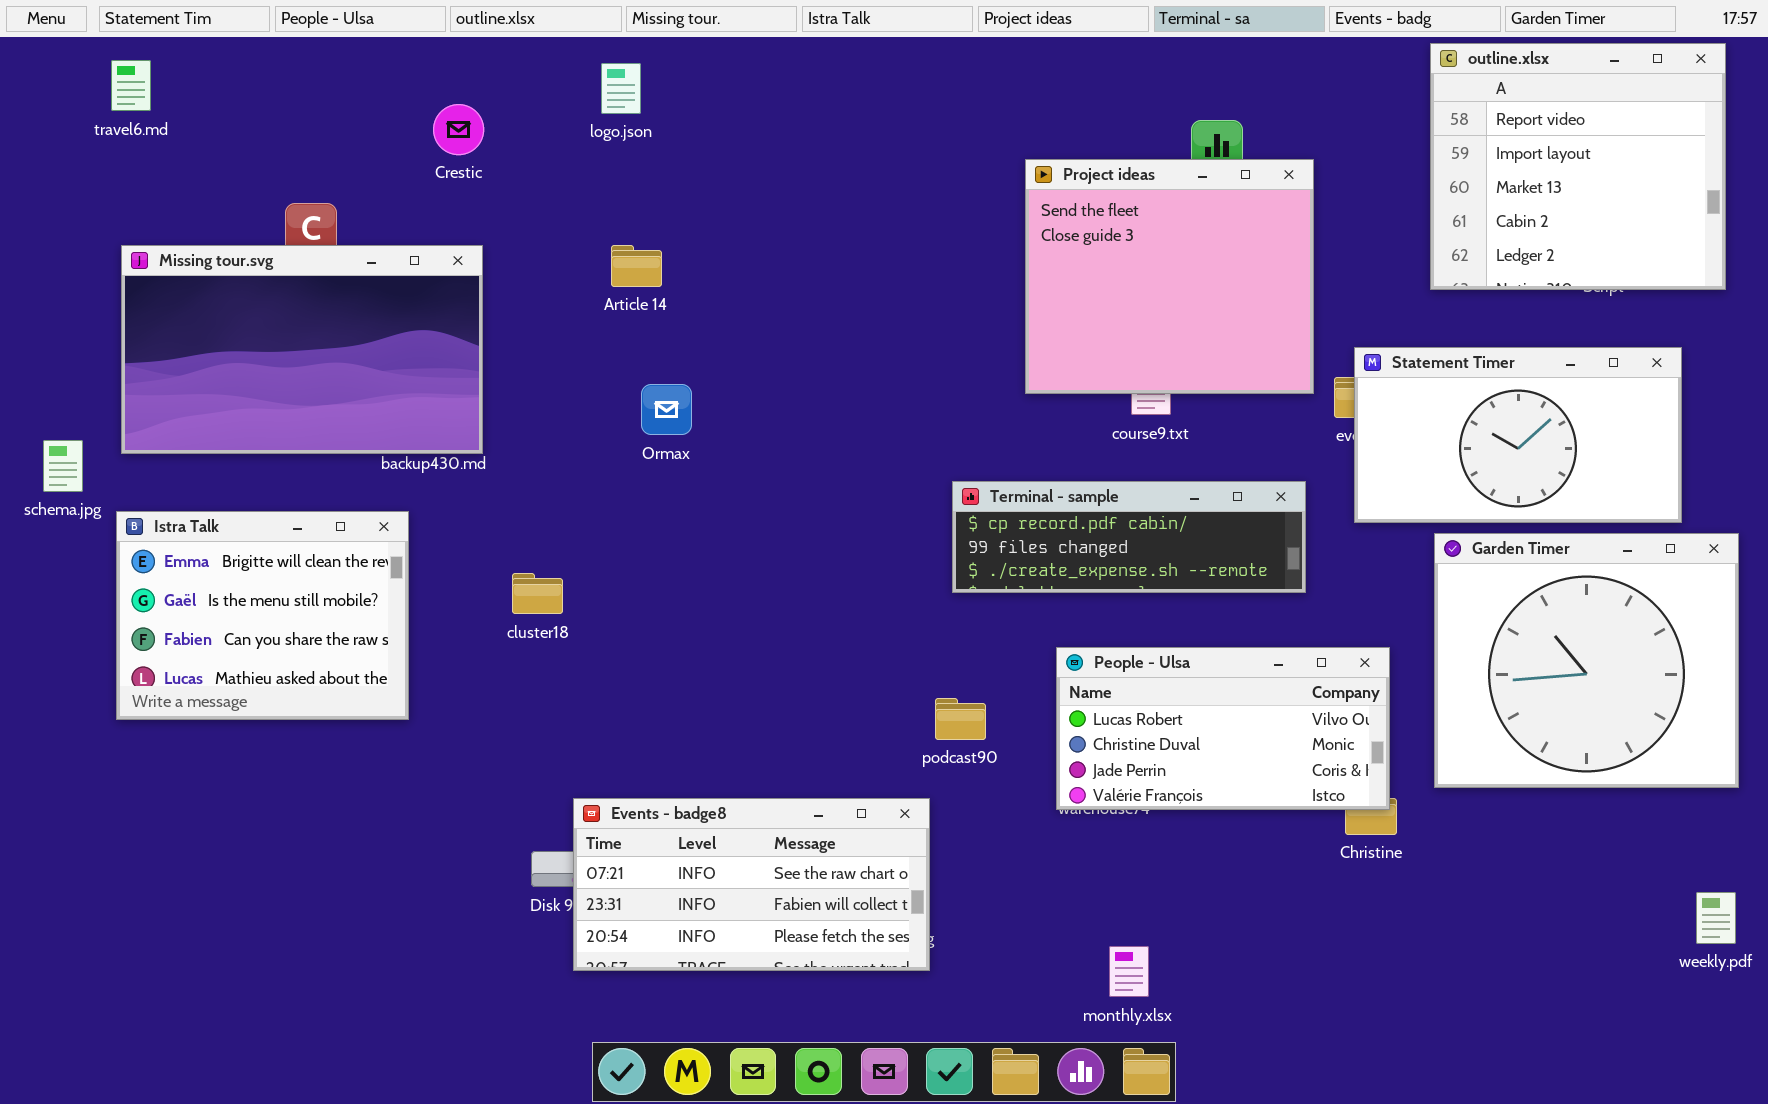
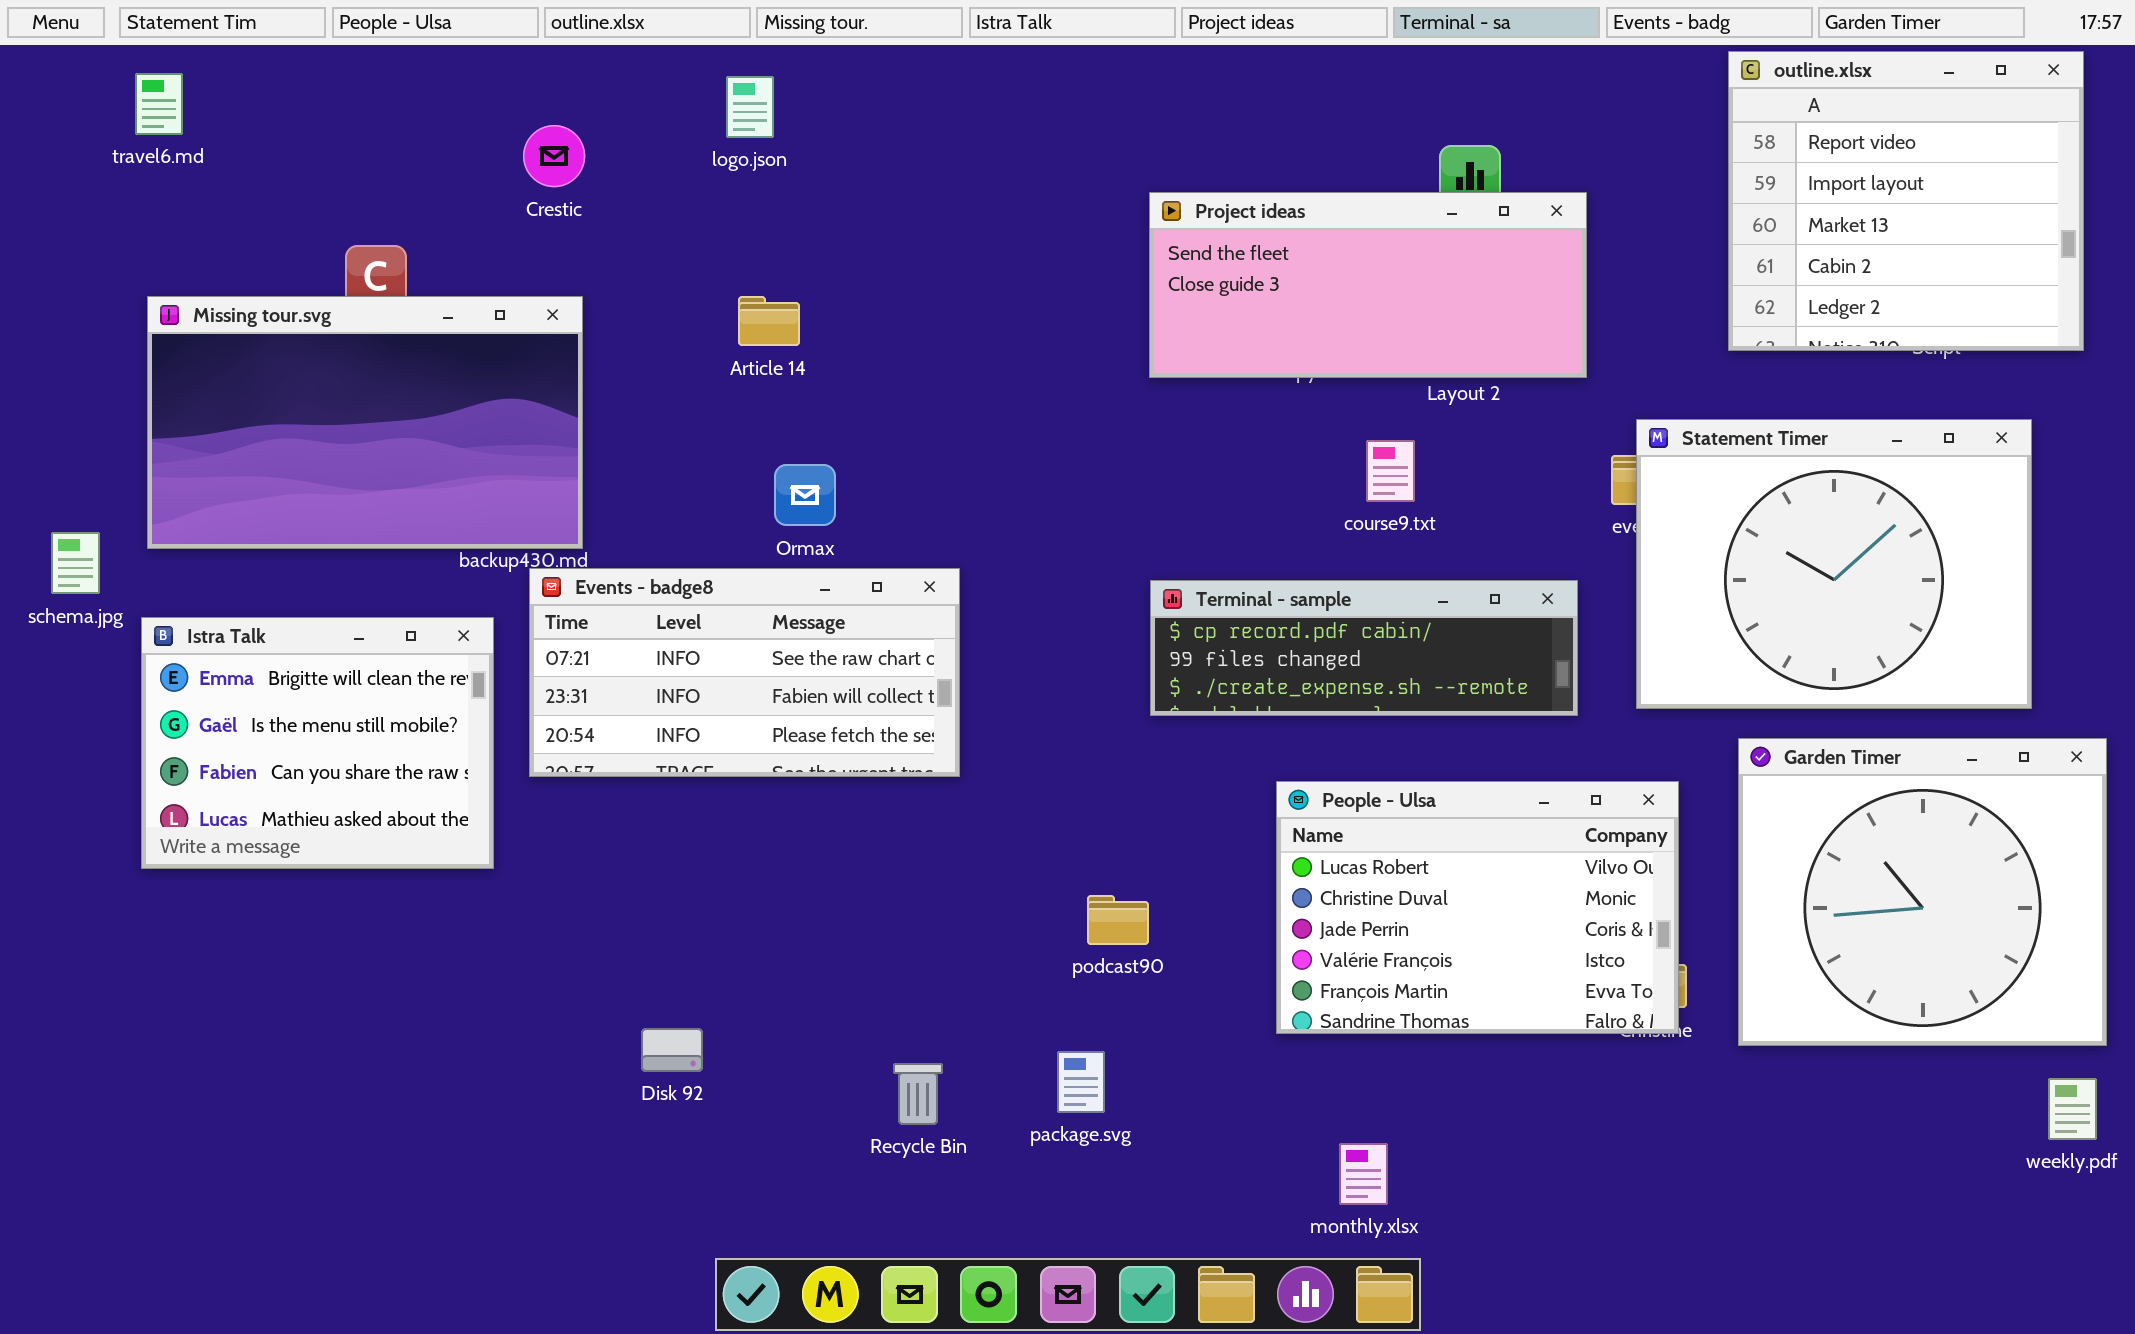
Project ideas: [1025,159,1314,394] -> [1149,192,1587,378], resized
Statement Timer: [1354,347,1682,523] -> [1636,419,2032,709], resized
Garden Timer: [1434,533,1739,788] -> [1738,738,2107,1046], moved
People - Ulsa: [1056,647,1390,810] -> [1276,781,1679,1034], resized
podcast90: [935,698,986,740] -> [1087,895,1149,945], moved
Events - badge8: [573,798,930,971] -> [529,568,960,777], moved

